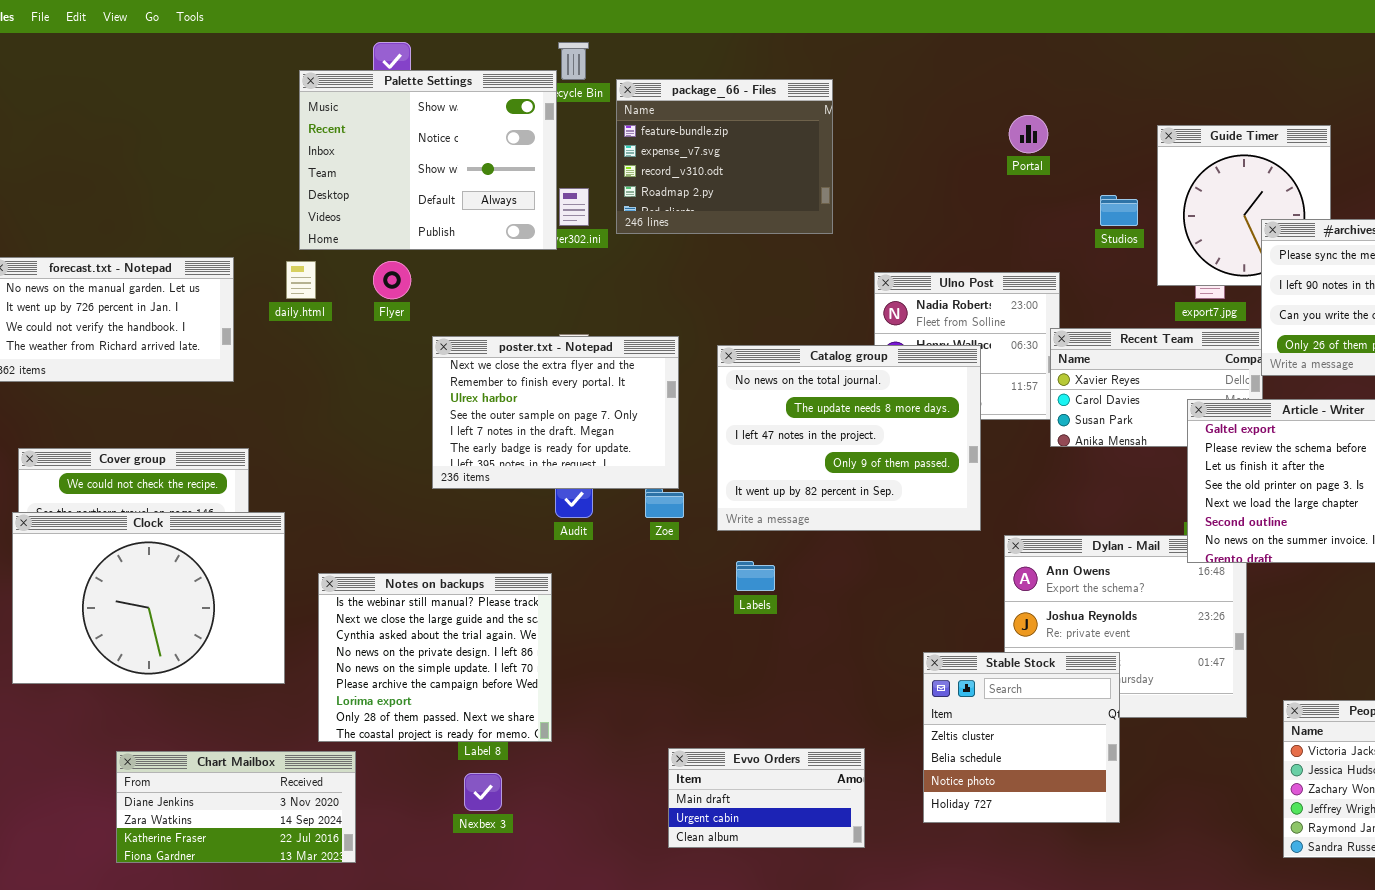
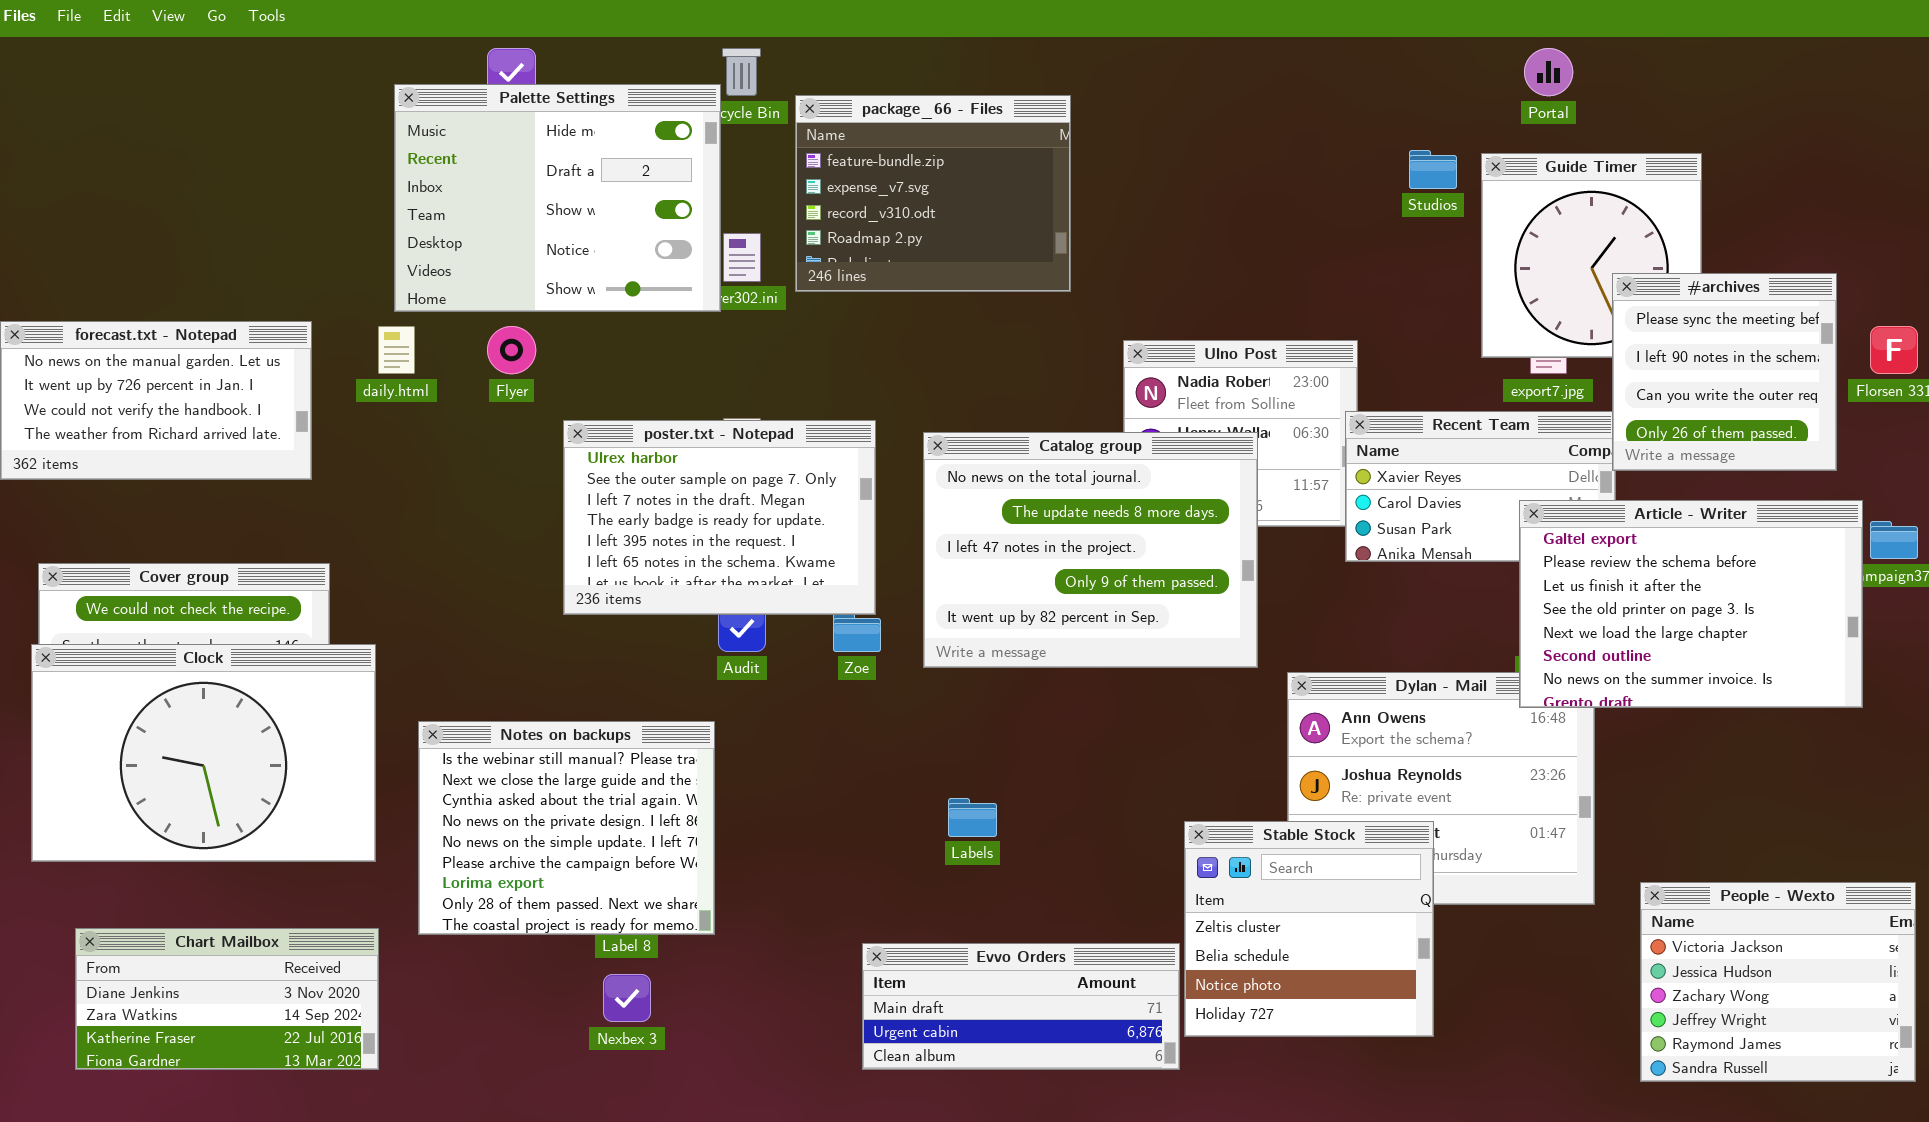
Palette Settings: [299,70,557,250] -> [394,84,721,312], scrolled up 2 rows
Portal: [1009,115,1048,153] -> [1524,48,1573,96], moved
Studios: [1100,195,1138,226] -> [1409,150,1457,189], moved
poster.txt - Notepad: [432,336,679,489] -> [563,420,876,615], scrolled down 2 rows
Labels: [736,561,775,591] -> [948,798,997,837], moved
Evvo Orders: [668,748,865,848] -> [862,943,1180,1070], resized
Chart Mailbox: [116,751,356,863] -> [75,928,379,1070], moved

